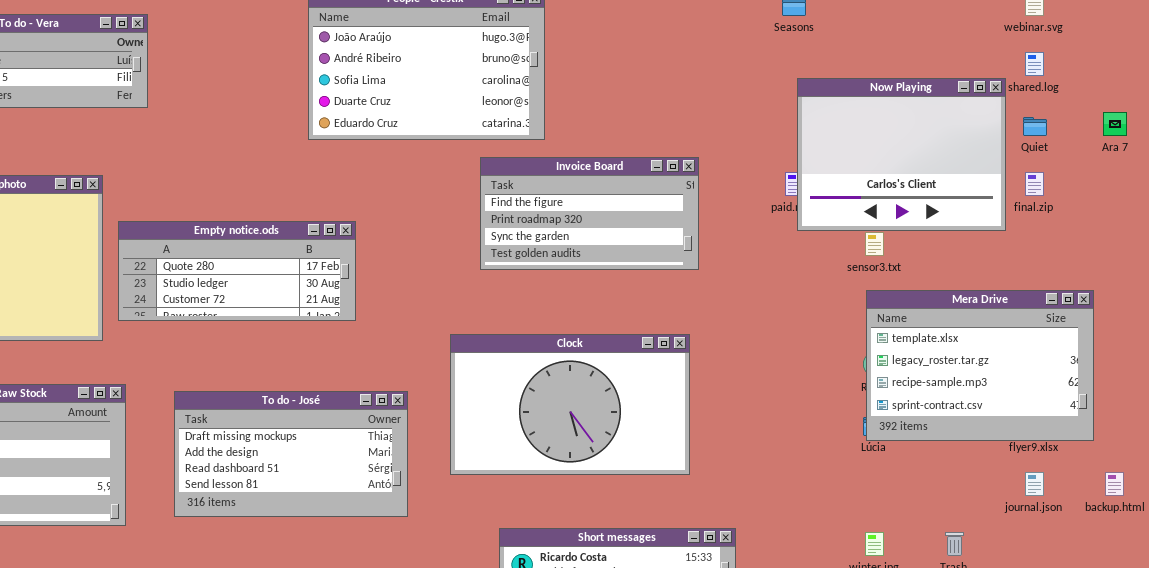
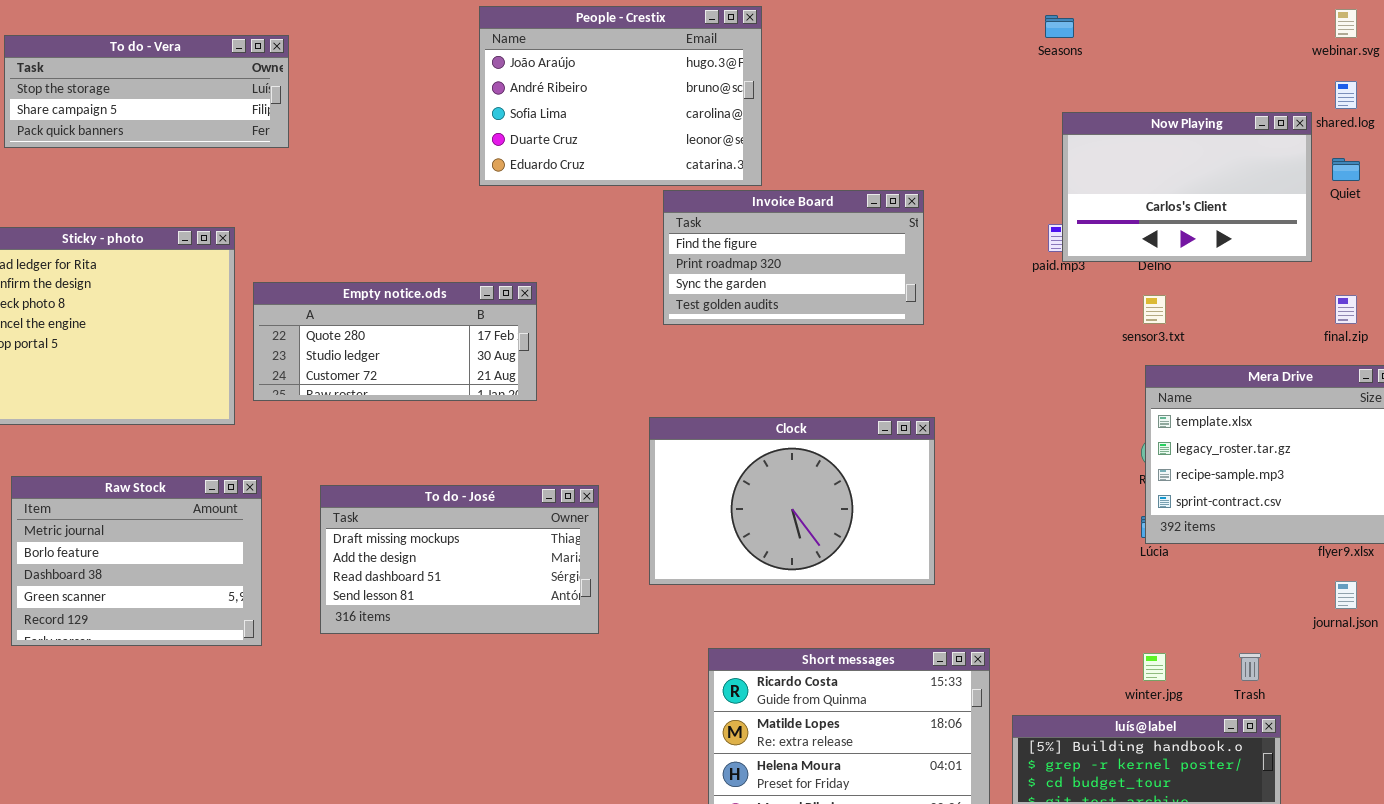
Now Playing: [797,78,1006,231] -> [1062,112,1312,262], resized
Invoice Board: [480,157,699,270] -> [663,190,924,325], moved
final.zip: [1025,172,1044,196] -> [1335,295,1357,324], moved

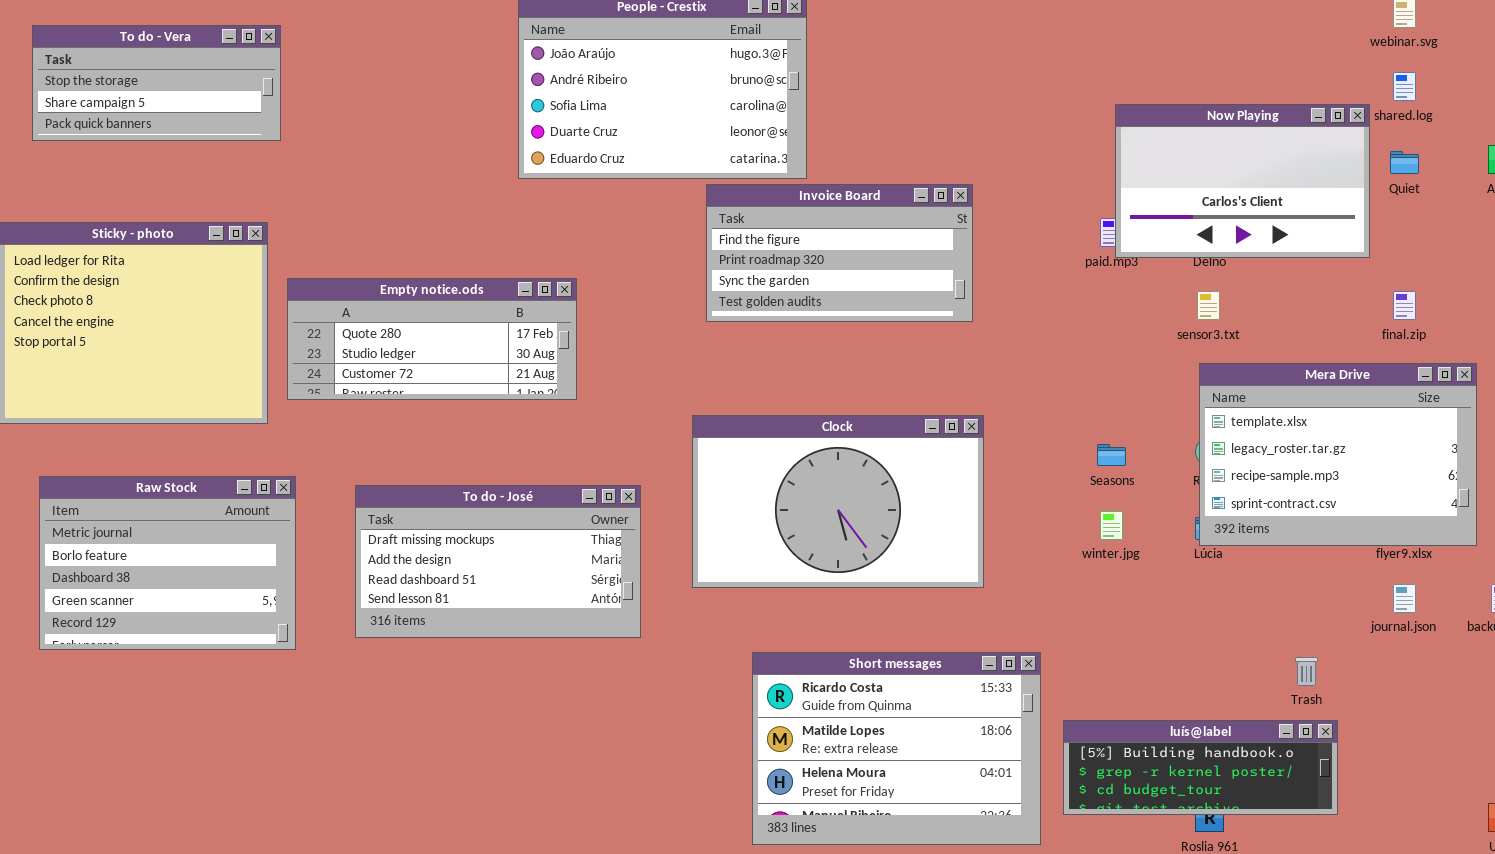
Seasons: [1045,15,1074,38] -> [1097,444,1126,466], moved
To do - Vera: [4,35,289,148] -> [32,25,281,141], resized
winter.jpg: [1143,653,1166,681] -> [1100,511,1123,540], moved

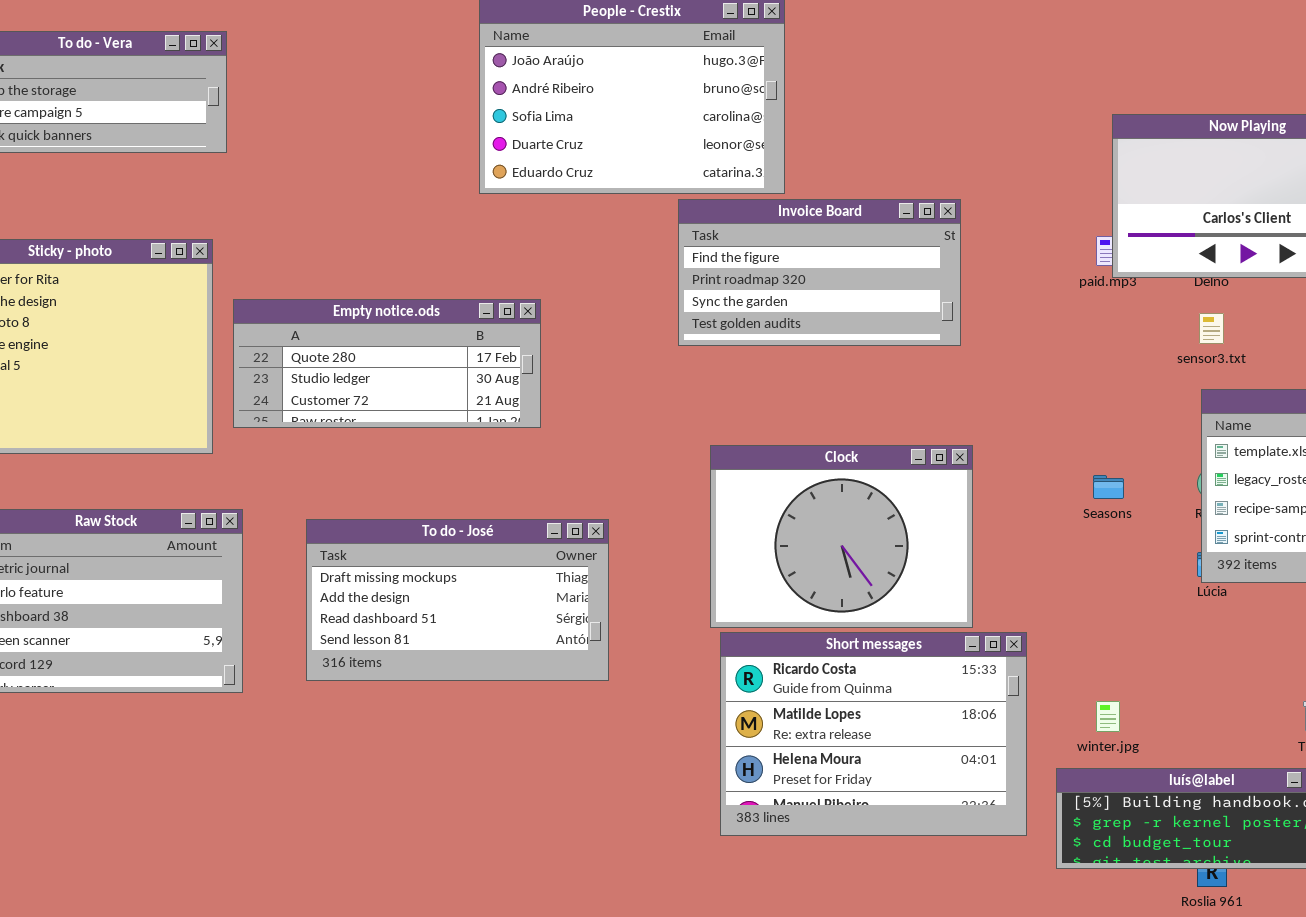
Clock: [692,415,984,588] -> [710,445,973,628], resized
winter.jpg: [1100,511,1123,540] -> [1096,701,1120,732], moved
Short messages: [752,652,1041,845] -> [720,632,1027,836], moved

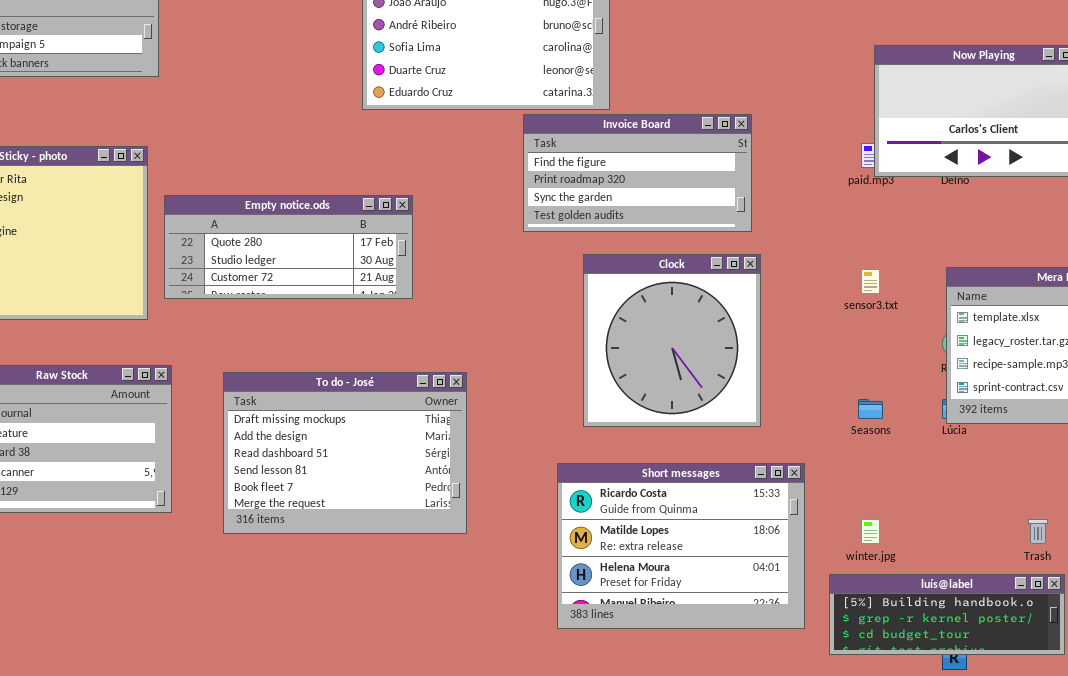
sensor3.txt: [1199,313,1224,344] -> [861,269,880,294], moved
Clock: [710,445,973,628] -> [583,254,761,427], moved, resized
Seasons: [1093,475,1124,499] -> [858,399,883,419], moved
To do - José: [306,519,609,681] -> [223,372,467,534], resized

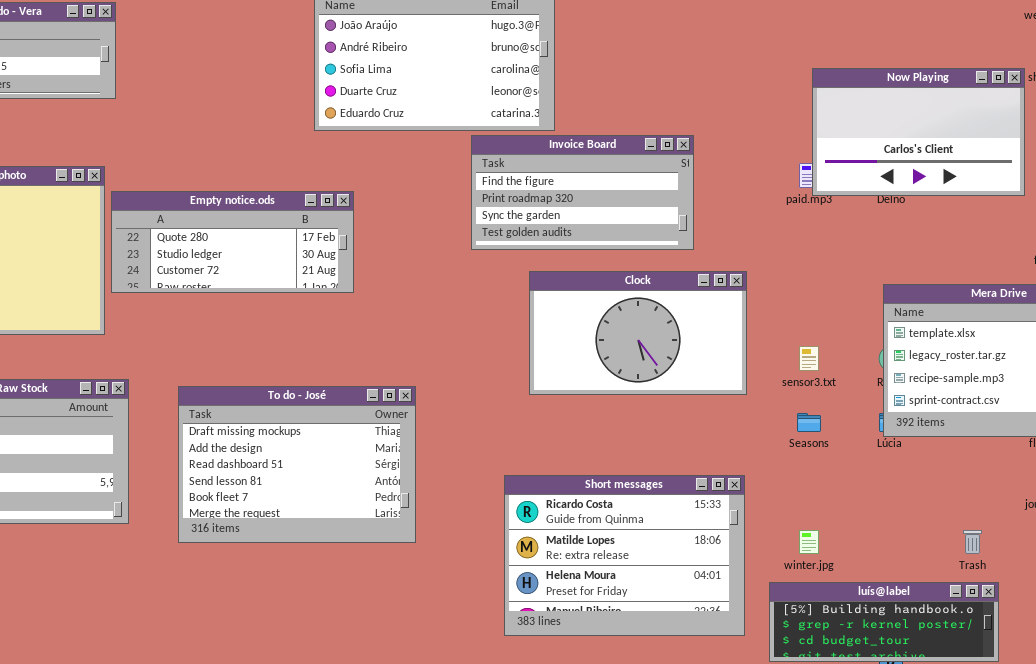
Empty notice.ods: [164,195,413,299] -> [111,191,354,293], moved
Clock: [583,254,761,427] -> [529,271,747,395], resized
sensor3.txt: [861,269,880,294] -> [799,346,819,371], moved

